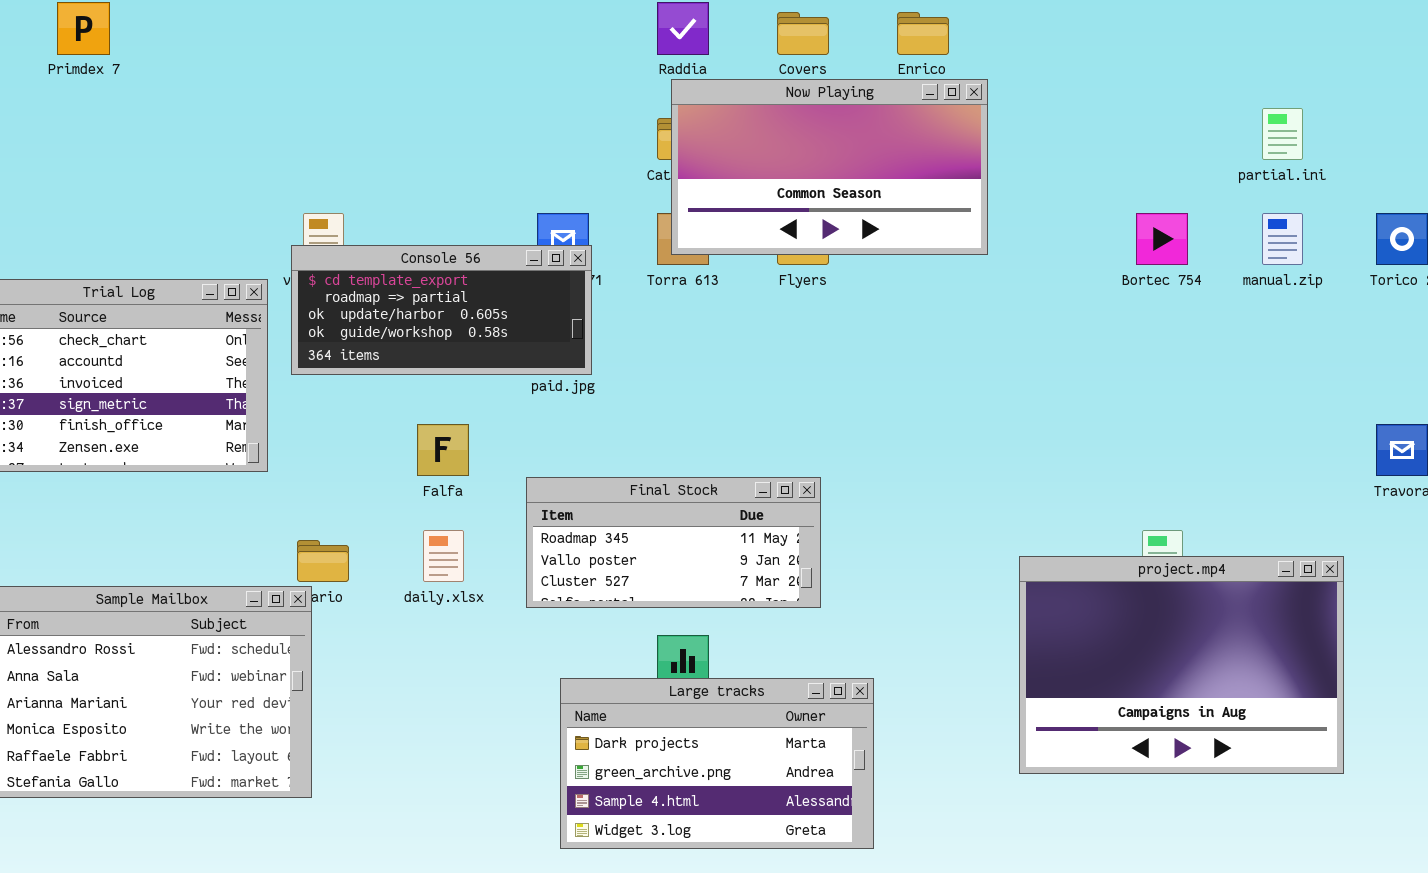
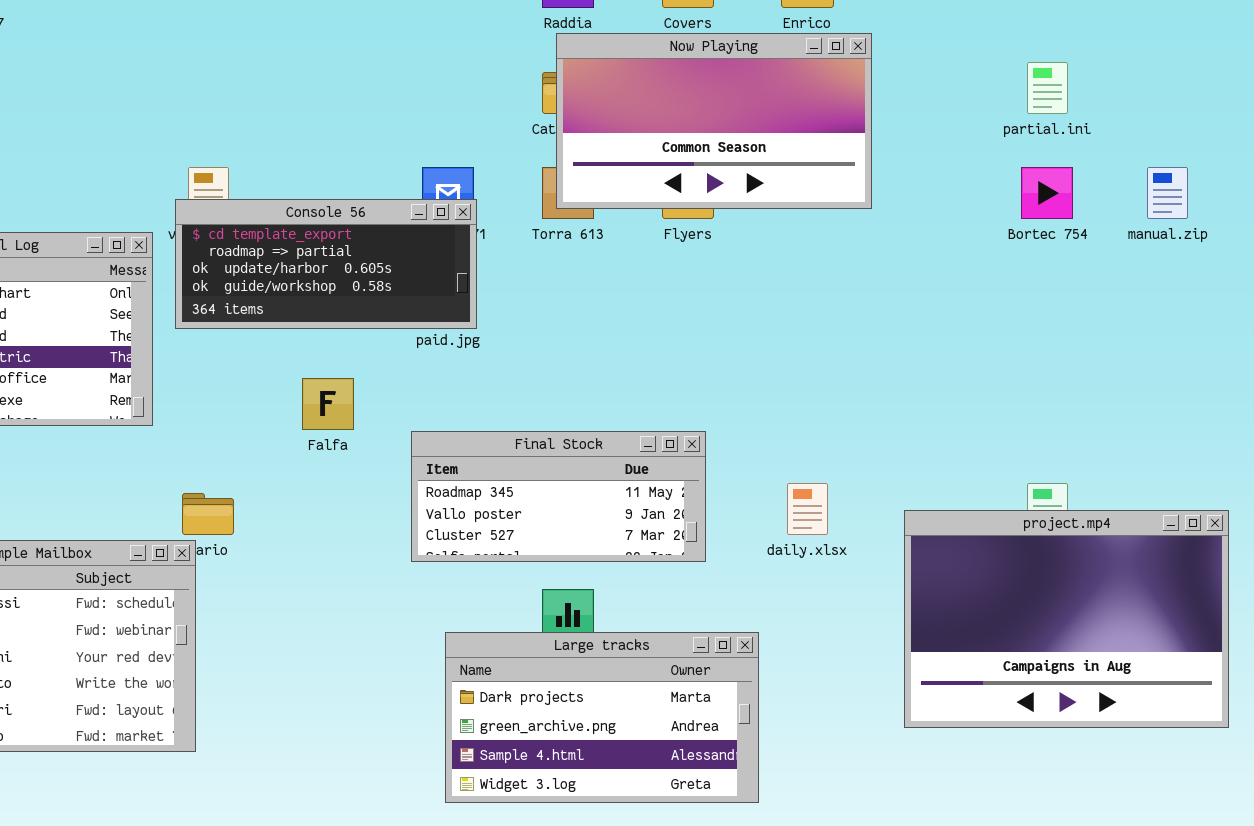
partial.ini: [1262,108,1303,160] -> [1027,62,1068,114], moved
daily.xlsx: [423,530,464,582] -> [787,483,828,535], moved

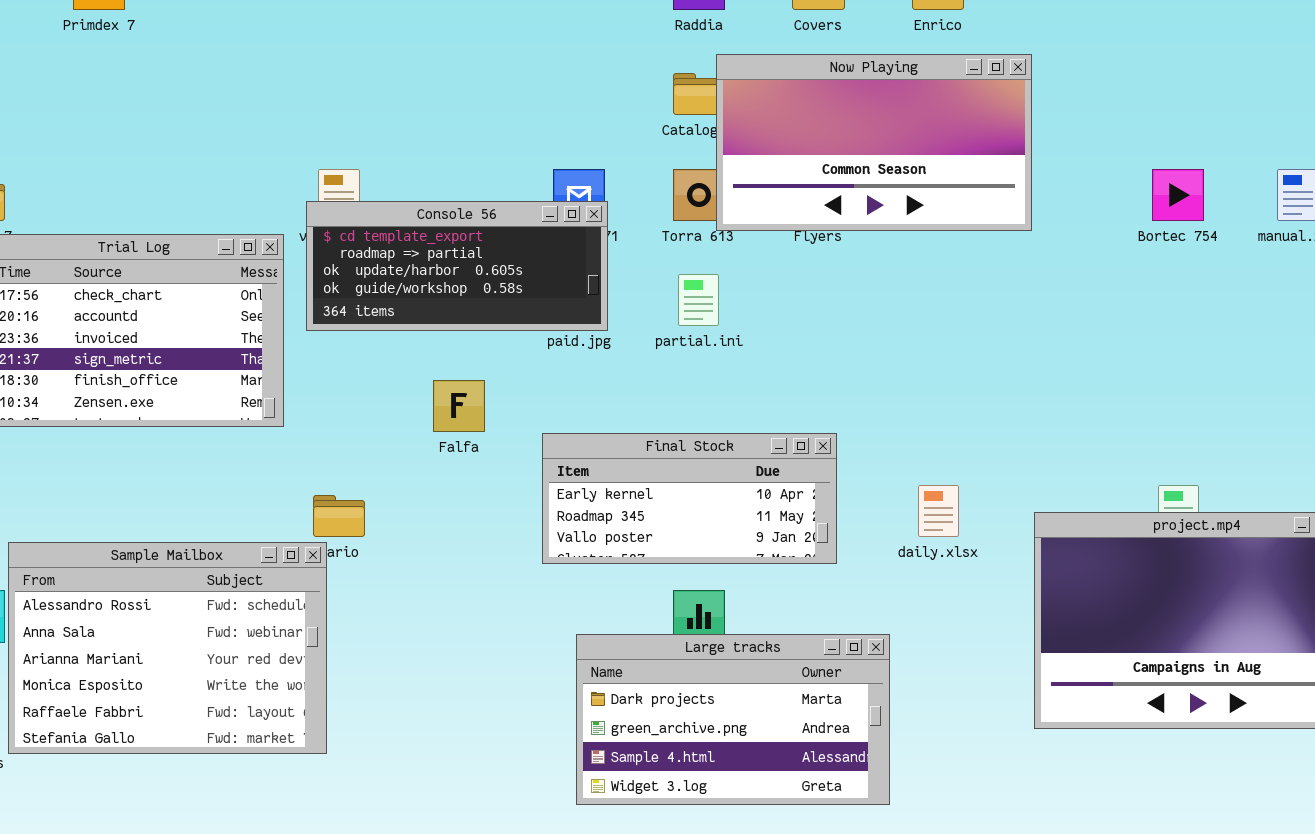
Now Playing: [556,33,872,209] -> [716,54,1032,231], moved
partial.ini: [1027,62,1068,114] -> [678,274,719,326], moved
Final Stock: [411,431,706,562] -> [542,433,837,564], scrolled up 1 row

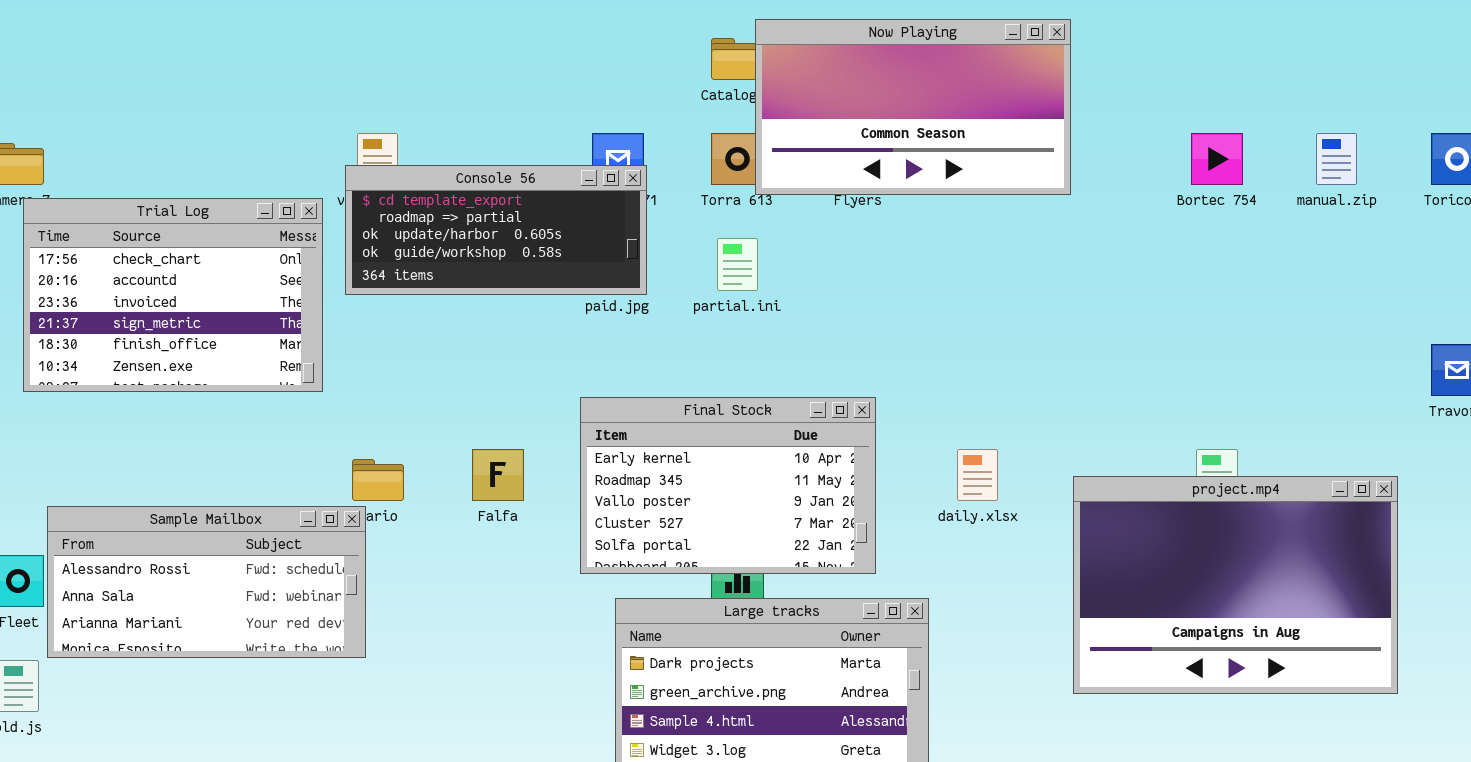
Falfa: [433,380,485,432] -> [472,449,524,501], moved
Final Stock: [542,433,837,564] -> [580,397,876,574], resized
Sample Mailbox: [8,542,327,754] -> [47,506,366,658], resized

